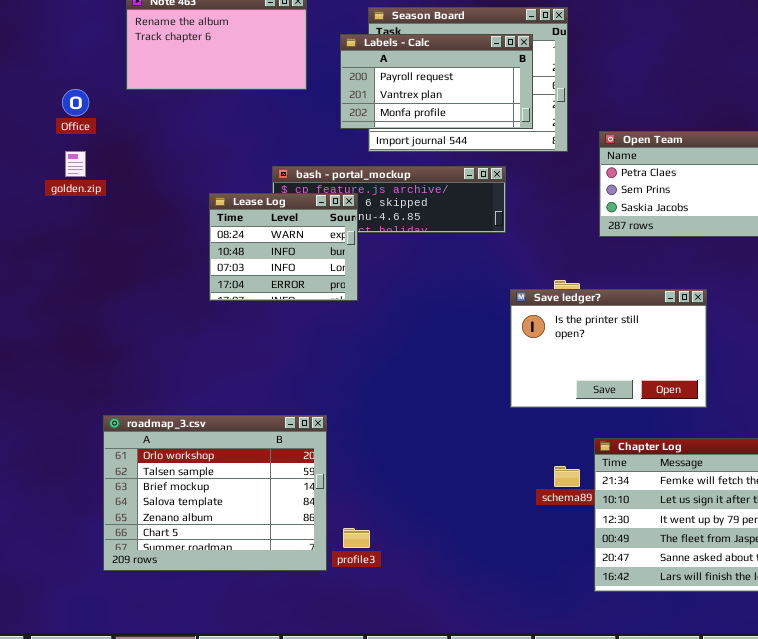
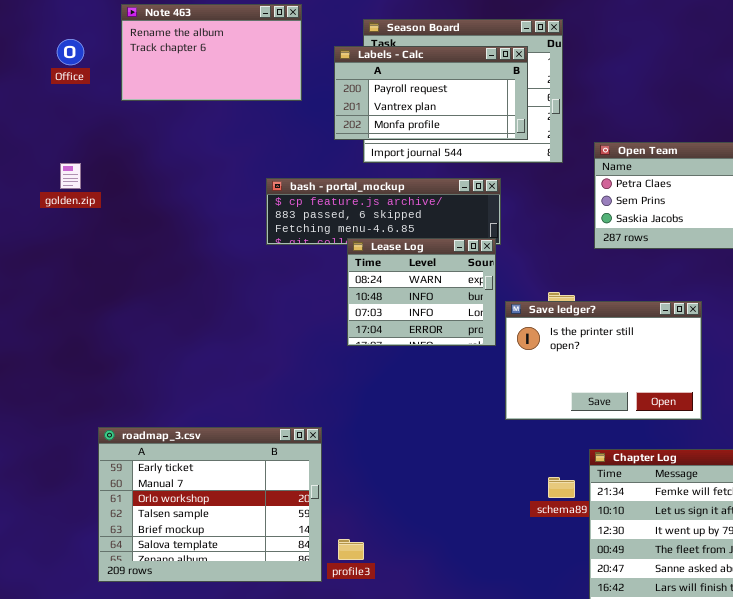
Office: [62,89,89,116] -> [57,39,84,65], moved
Lease Log: [209,193,358,301] -> [347,238,496,346], moved
roadmap_3.csv: [103,415,327,571] -> [98,427,322,582], scrolled up 2 rows

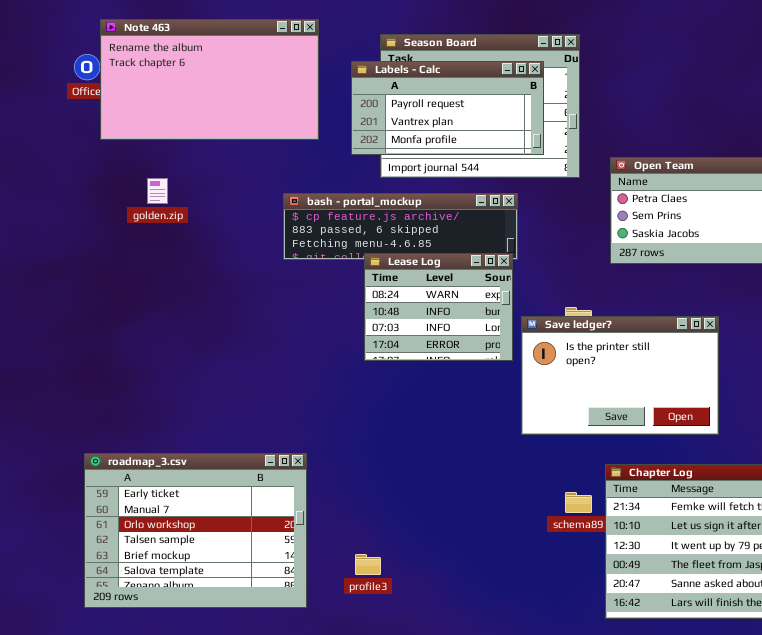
Note 463: [121,4,302,101] -> [100,19,319,140], resized
golden.zip: [60,163,81,189] -> [147,178,168,204], moved
roadmap_3.csv: [98,427,322,582] -> [84,453,307,608], moved

